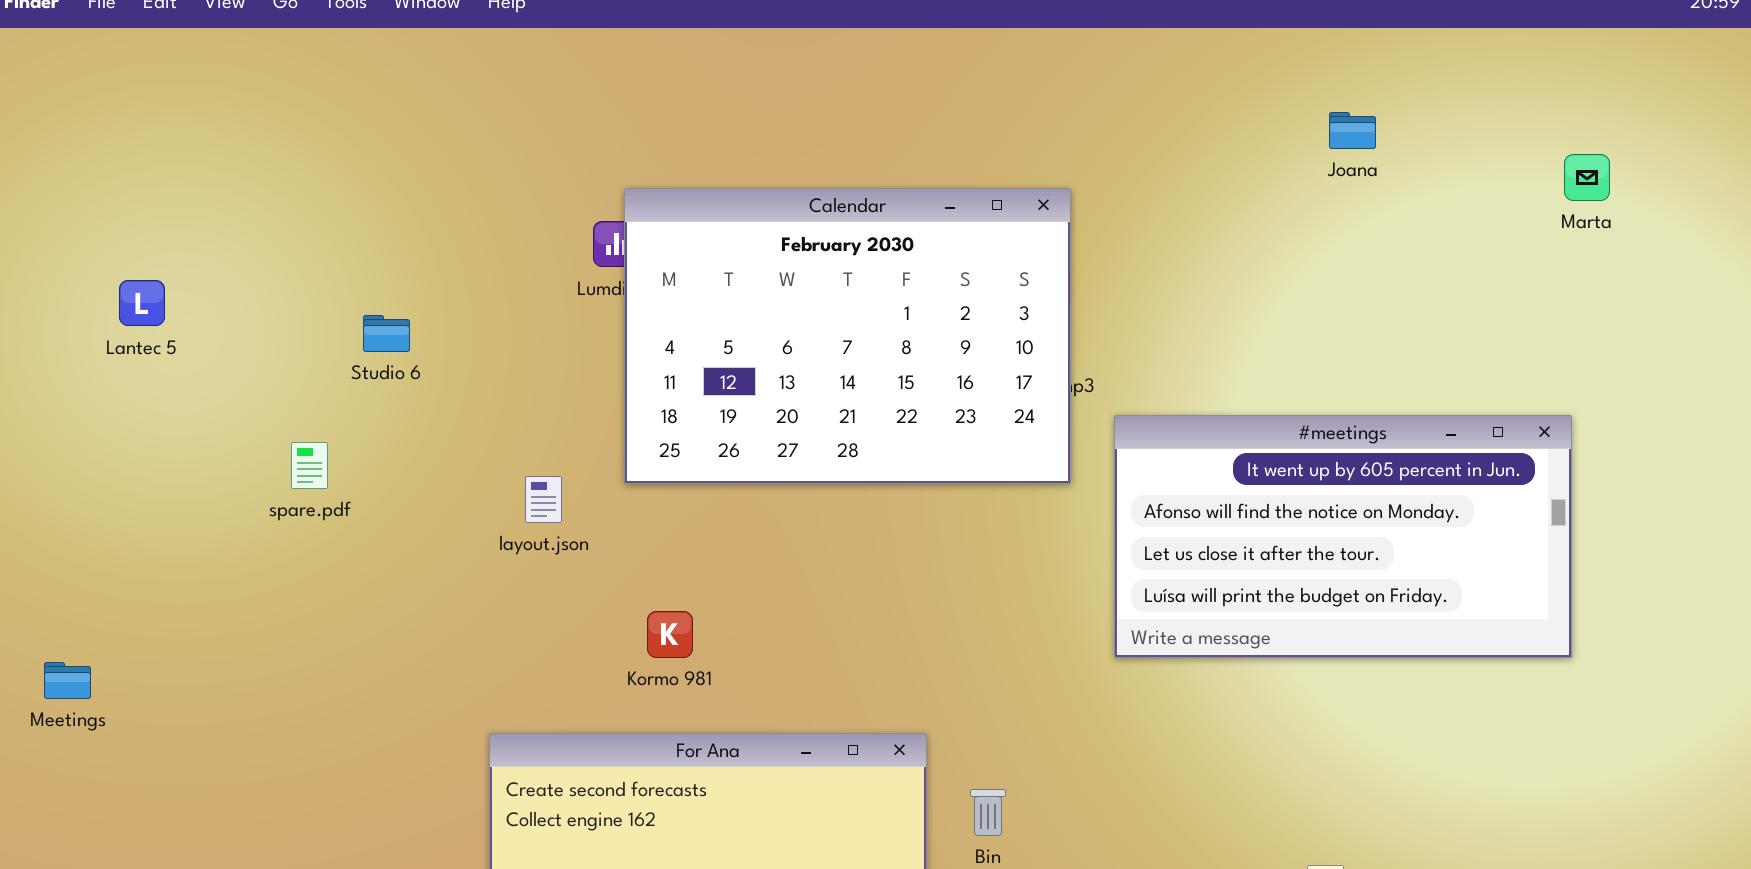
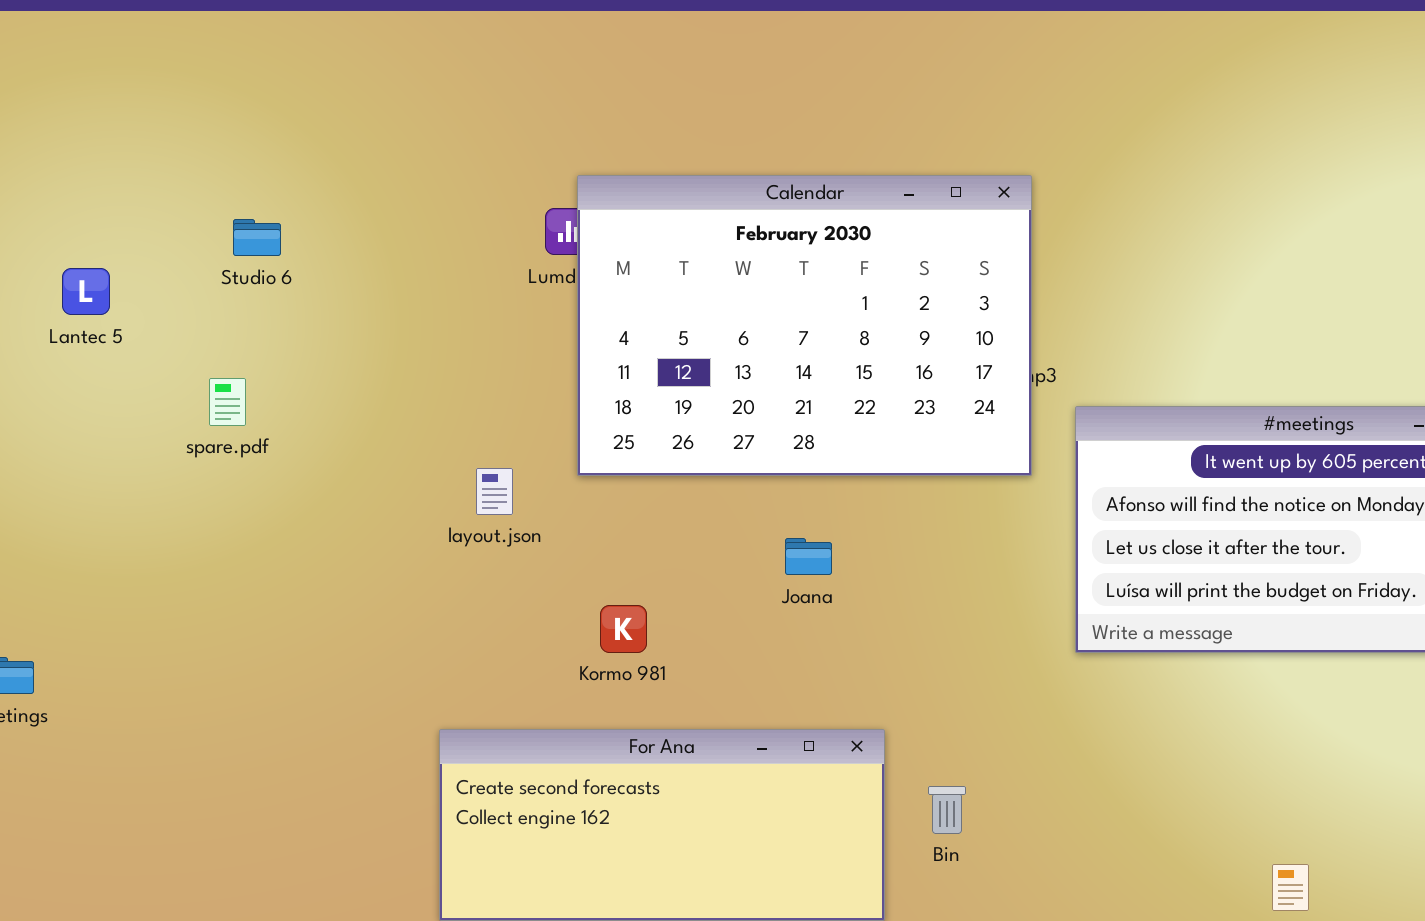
Joana: [1329,112,1376,149] -> [785,538,832,575], moved
Studio 6: [363,315,410,352] -> [233,219,281,256], moved
spare.pdf: [291,442,328,489] -> [209,378,246,426], moved

